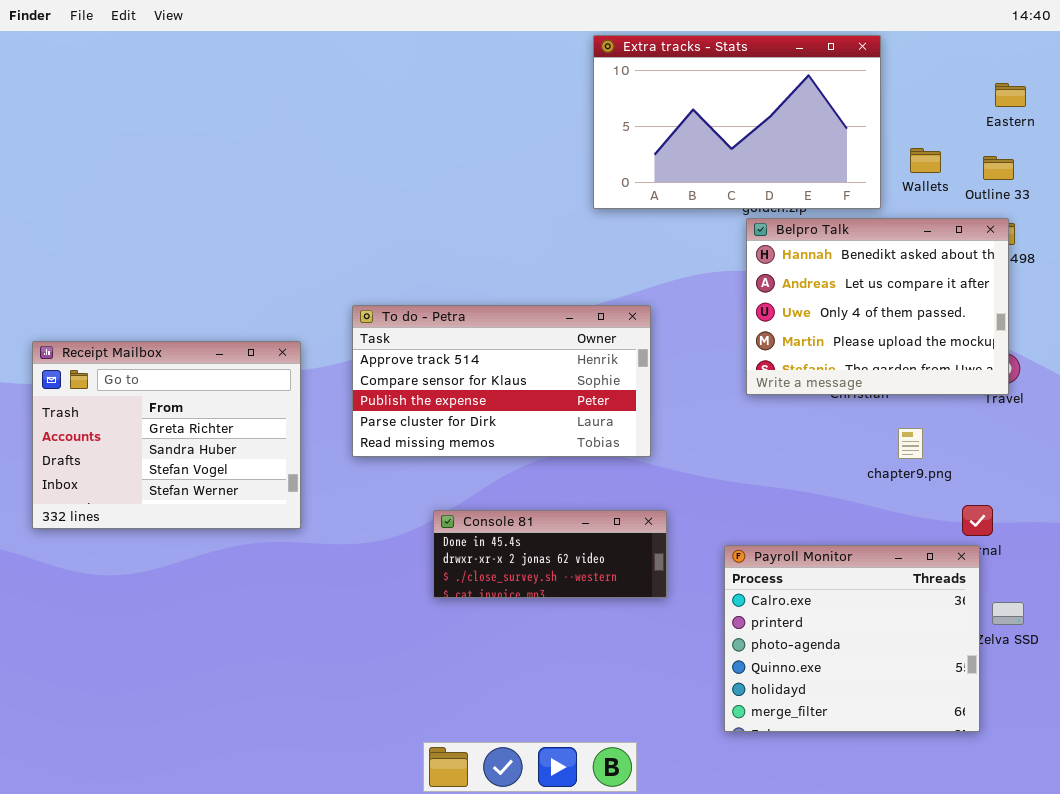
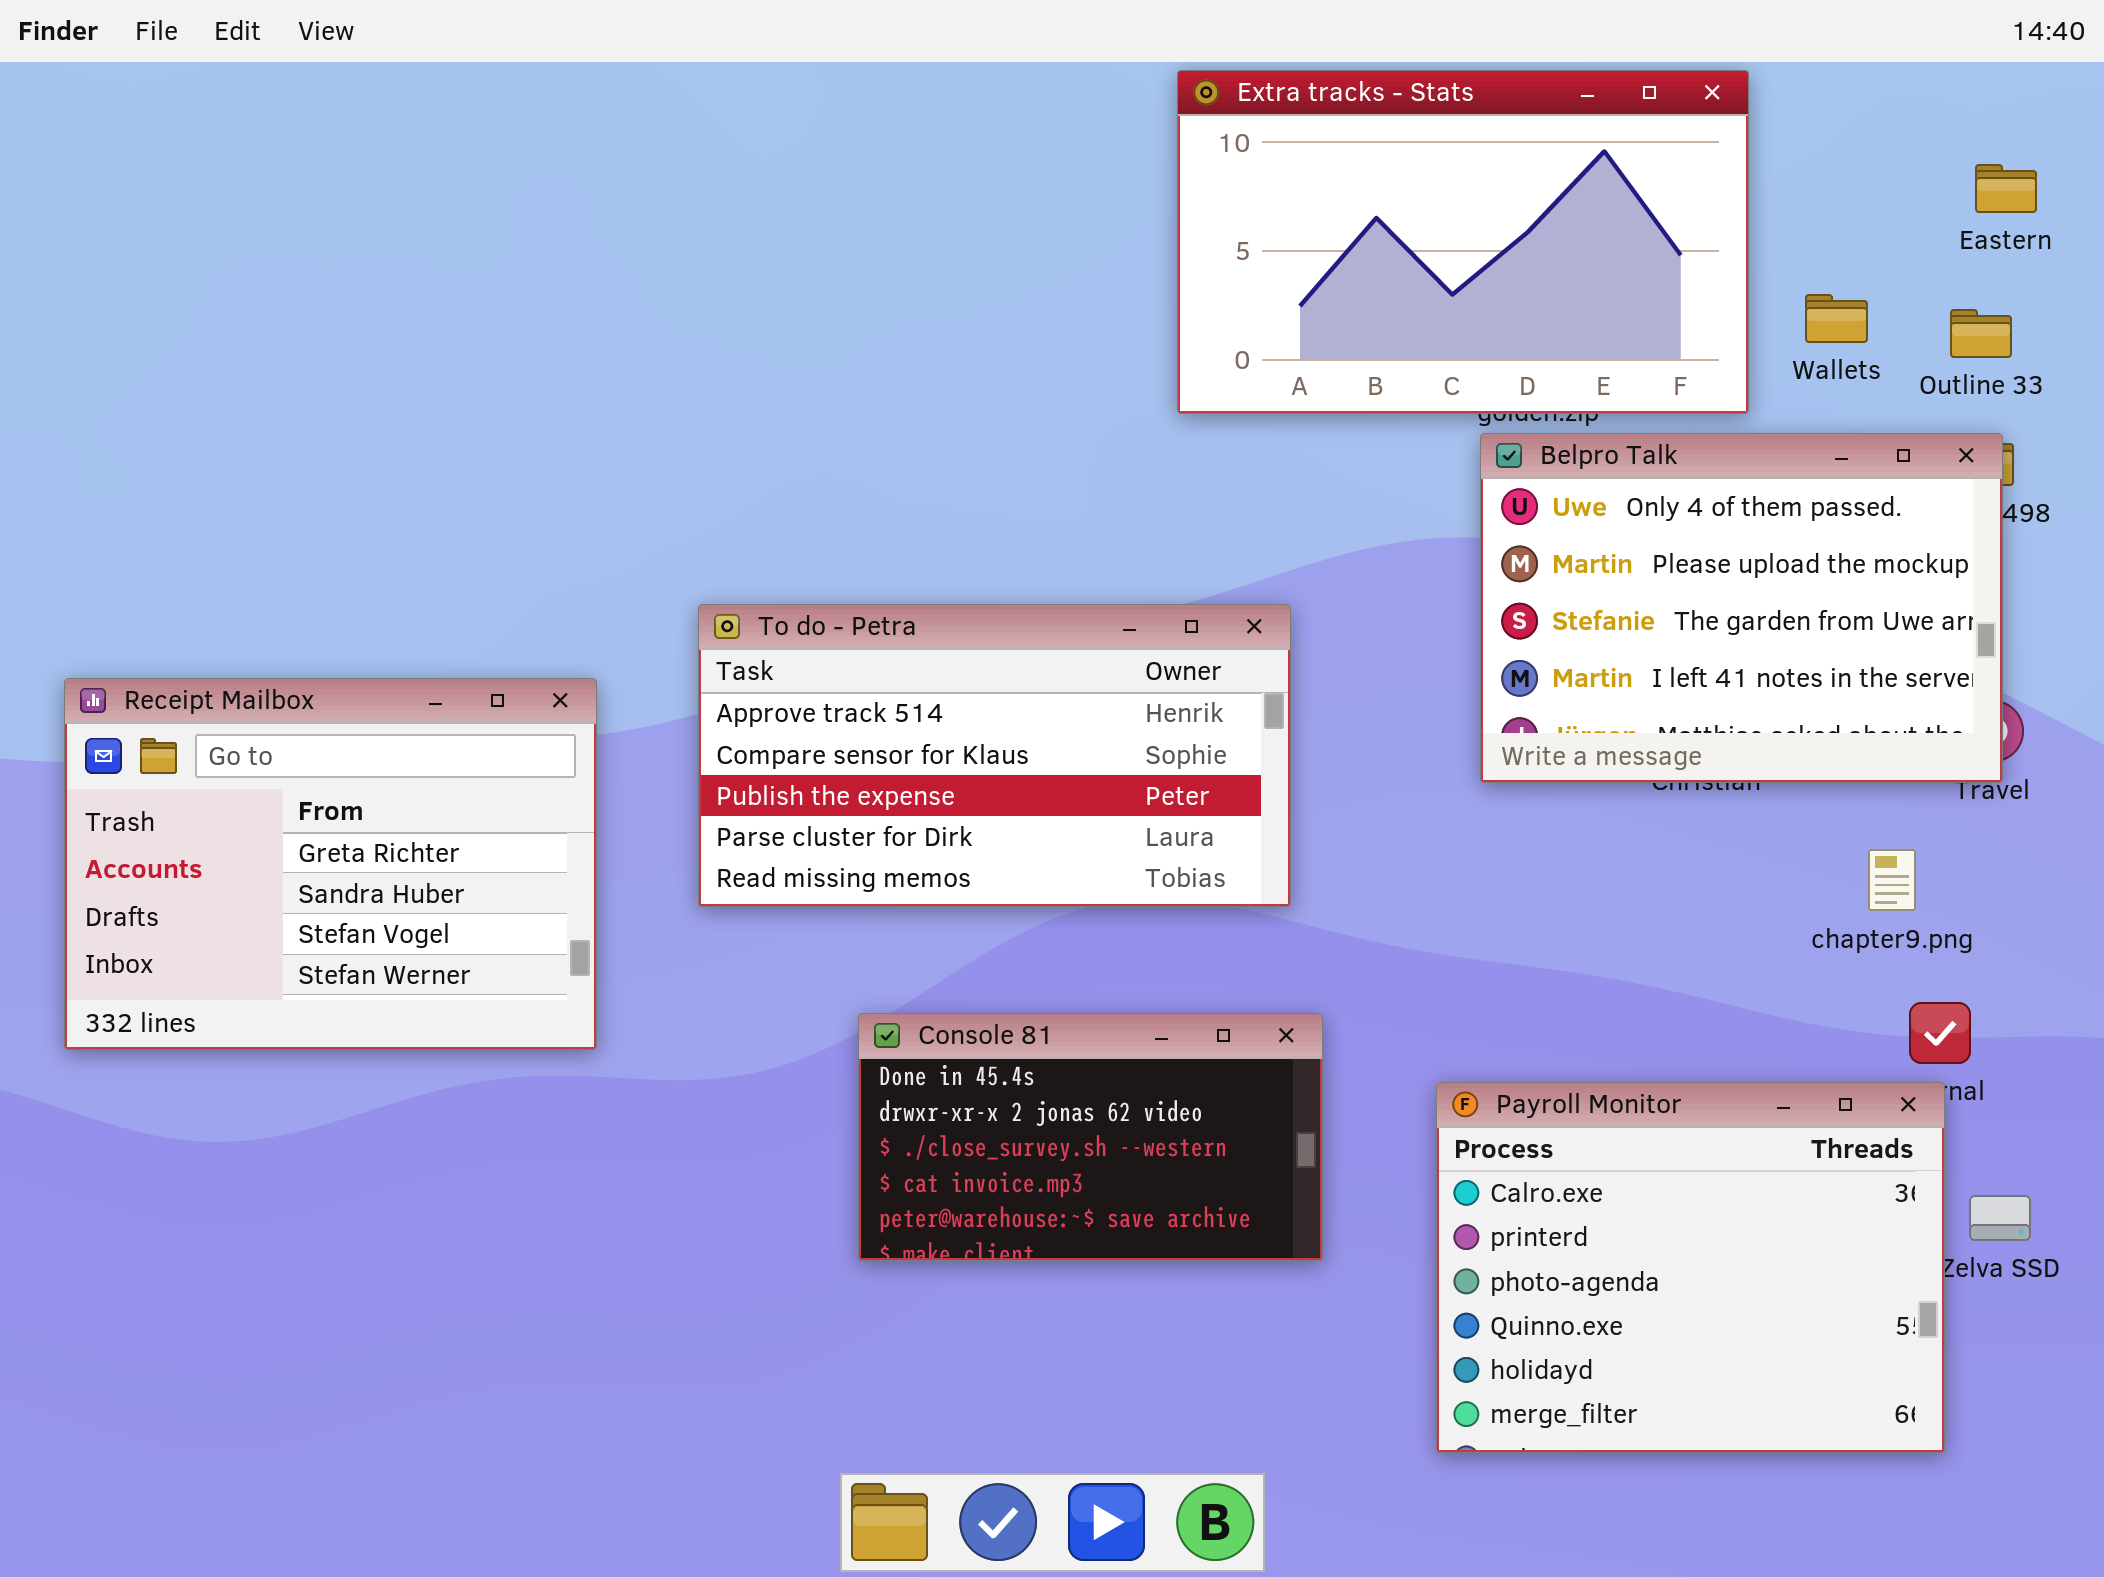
Belpro Talk: [746,218,1009,395] -> [1480,433,2003,783], scrolled down 2 rows
chapter9.png: [898,428,923,459] -> [1868,849,1916,911], moved
Console 81: [433,510,667,598] -> [858,1013,1323,1261], resized

